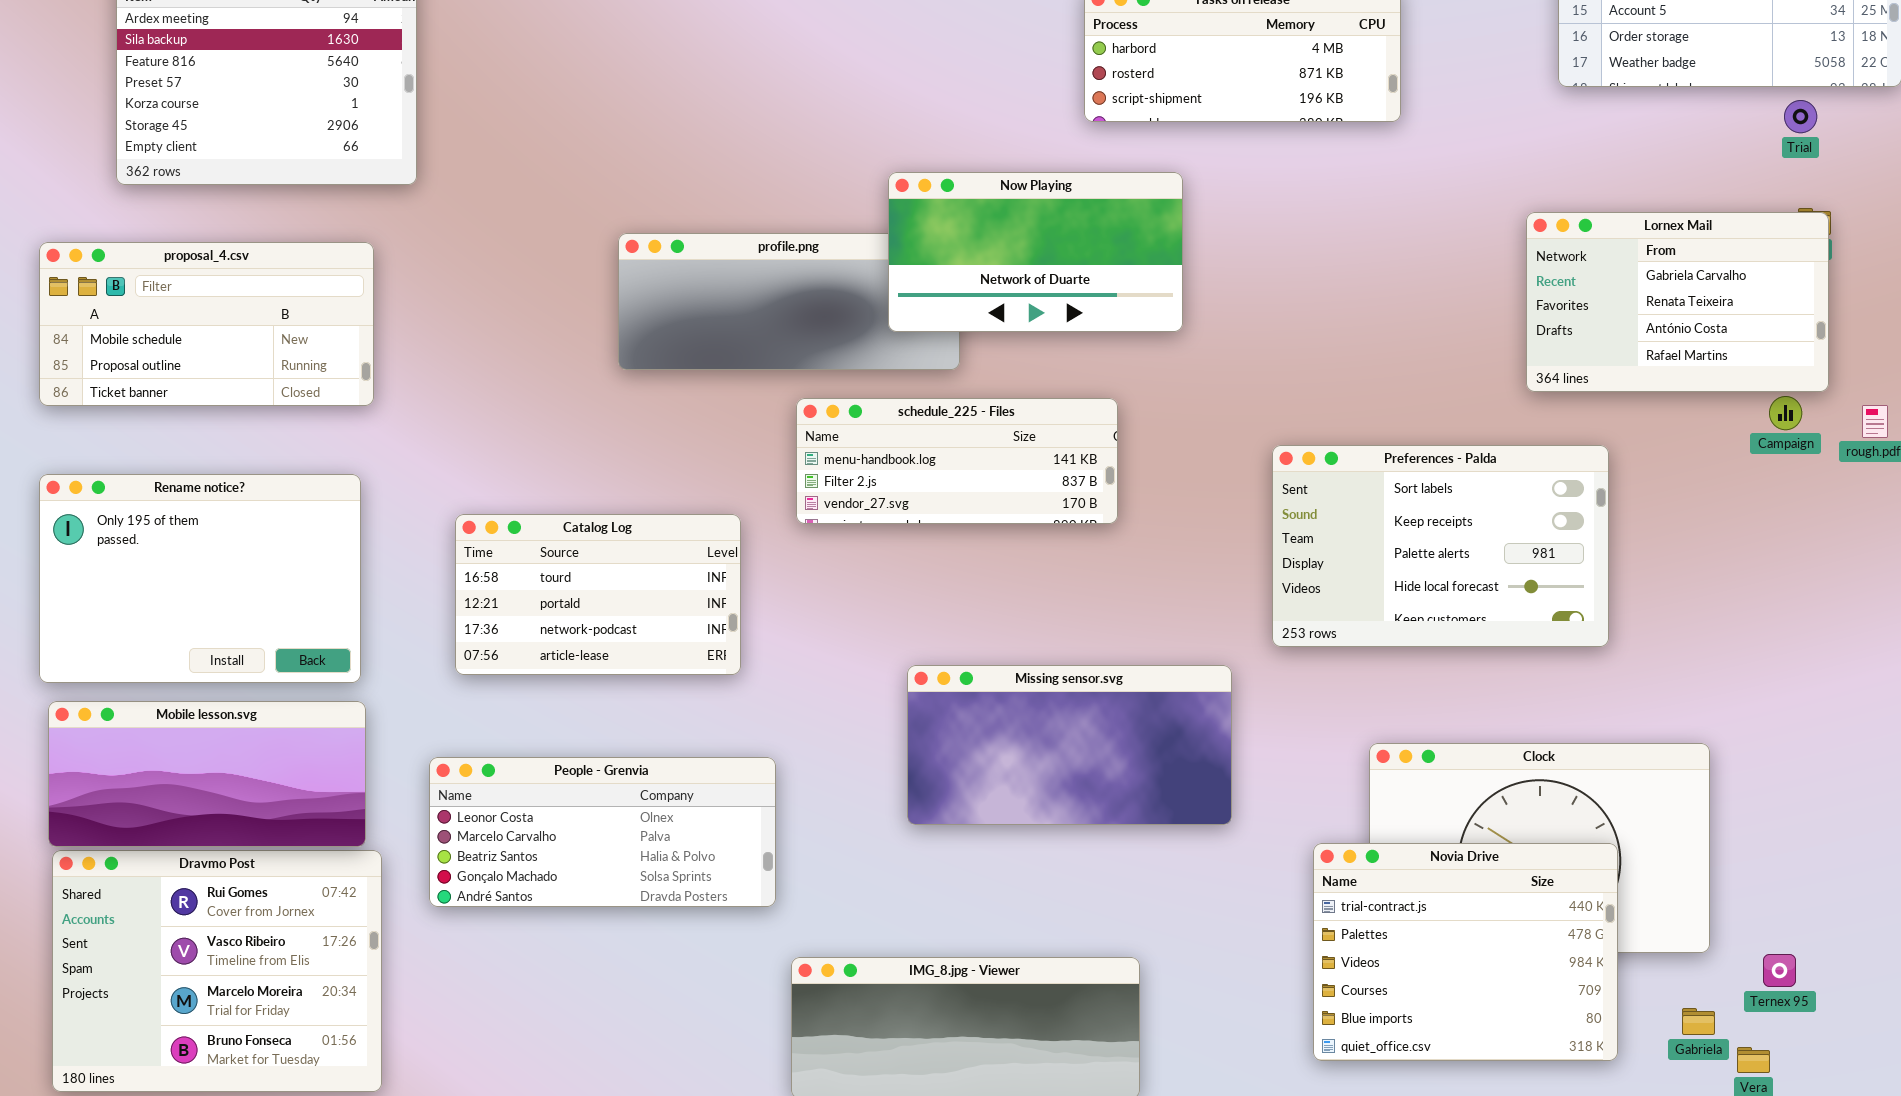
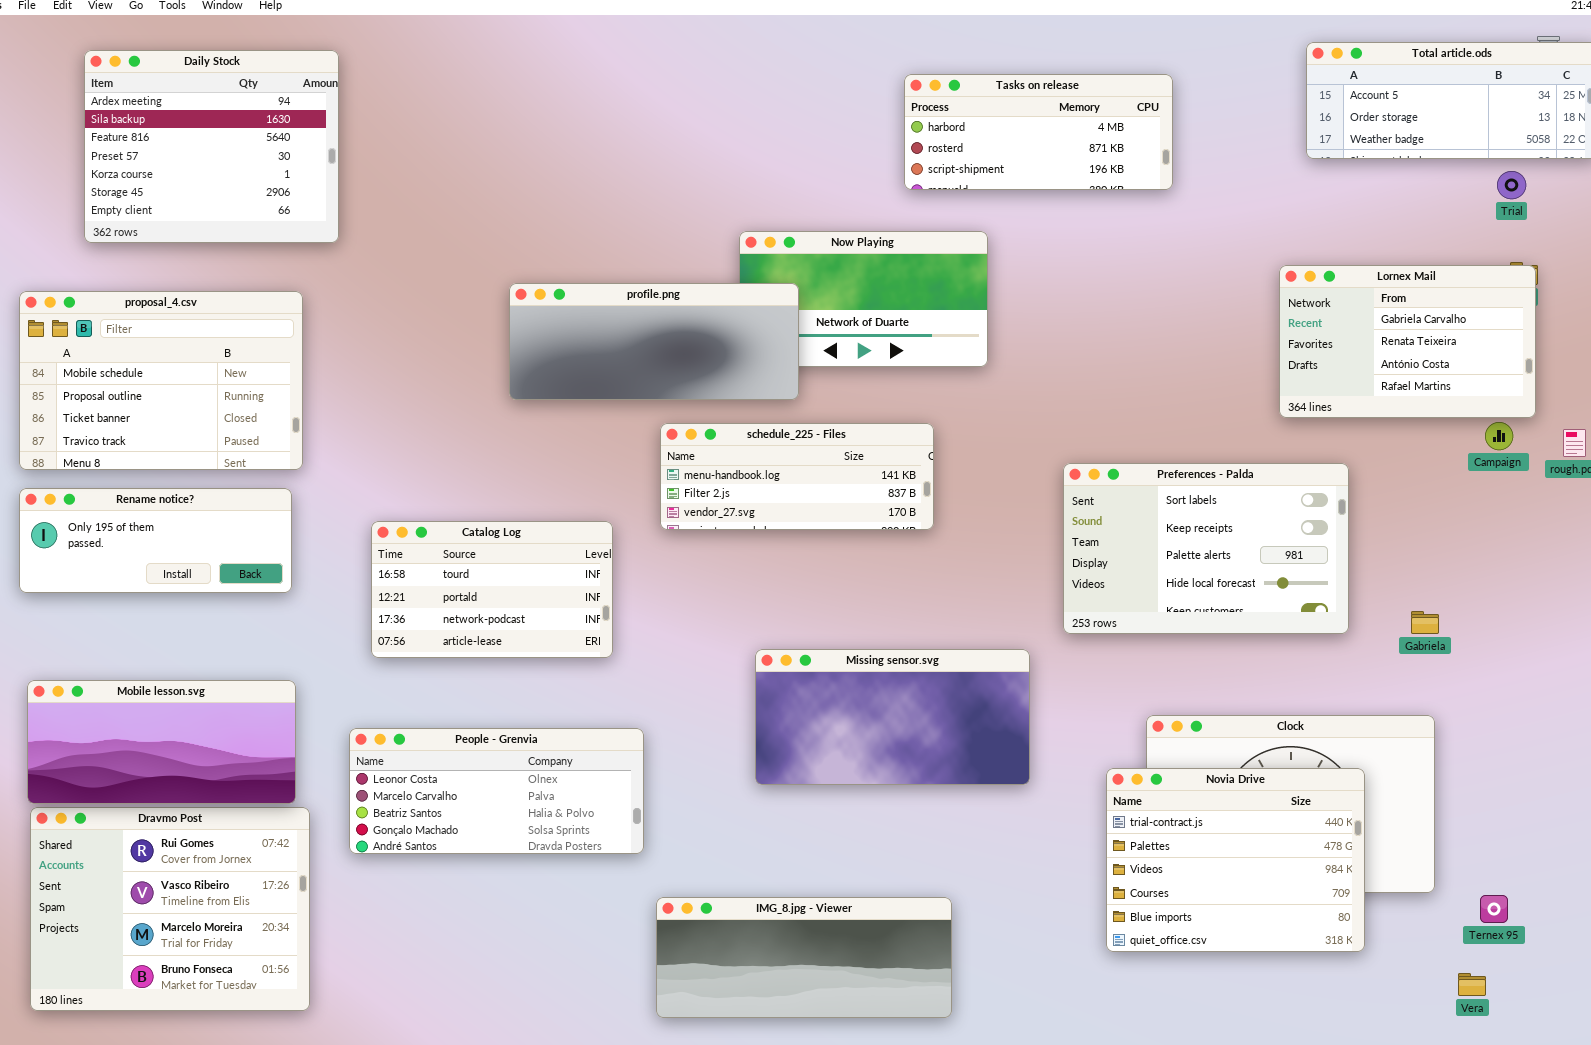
profile.png: [618,233,960,370] -> [509,283,799,400], raised
proposal_4.csv: [39,242,374,406] -> [19,291,303,470], resized
Rename notice?: [39,474,361,683] -> [19,488,292,593], resized
Novia Drive: [1313,843,1618,1061] -> [1106,768,1365,952], moved
Gabriela: [1682,1008,1715,1035] -> [1411,611,1439,634], moved

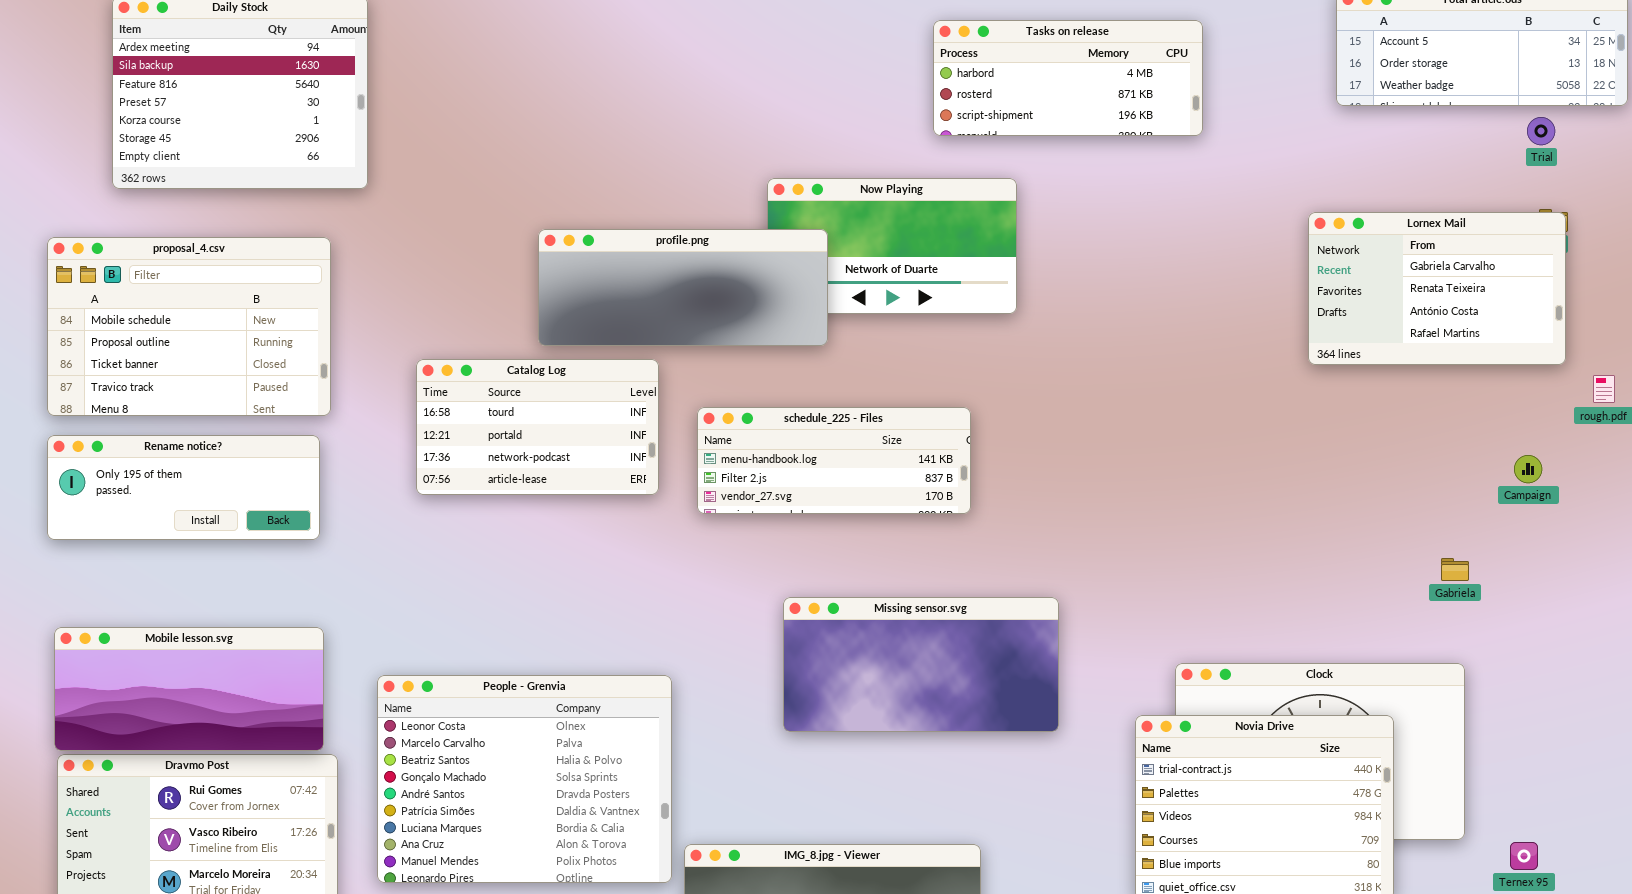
Campaign: [1485,422,1513,450] -> [1514,455,1542,483], moved
schedule_225 - Files: [660,423,934,530] -> [697,407,971,514], moved
Preferences - Palda: [1063,463,1349,634] -> none, closed
Catalog Log: [371,521,613,658] -> [416,359,659,495], moved
People - Grenvia: [349,728,644,854] -> [377,675,672,883], resized

